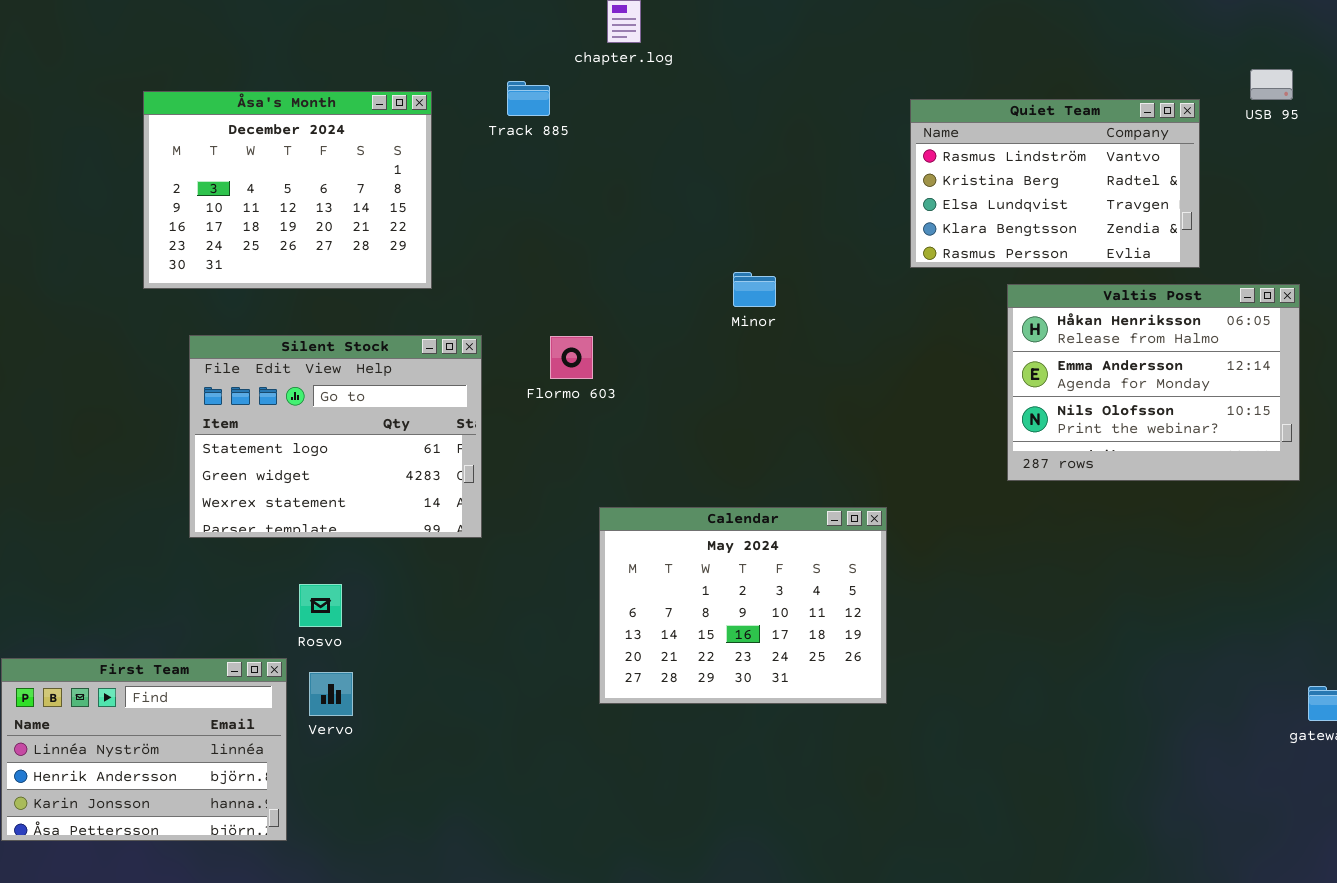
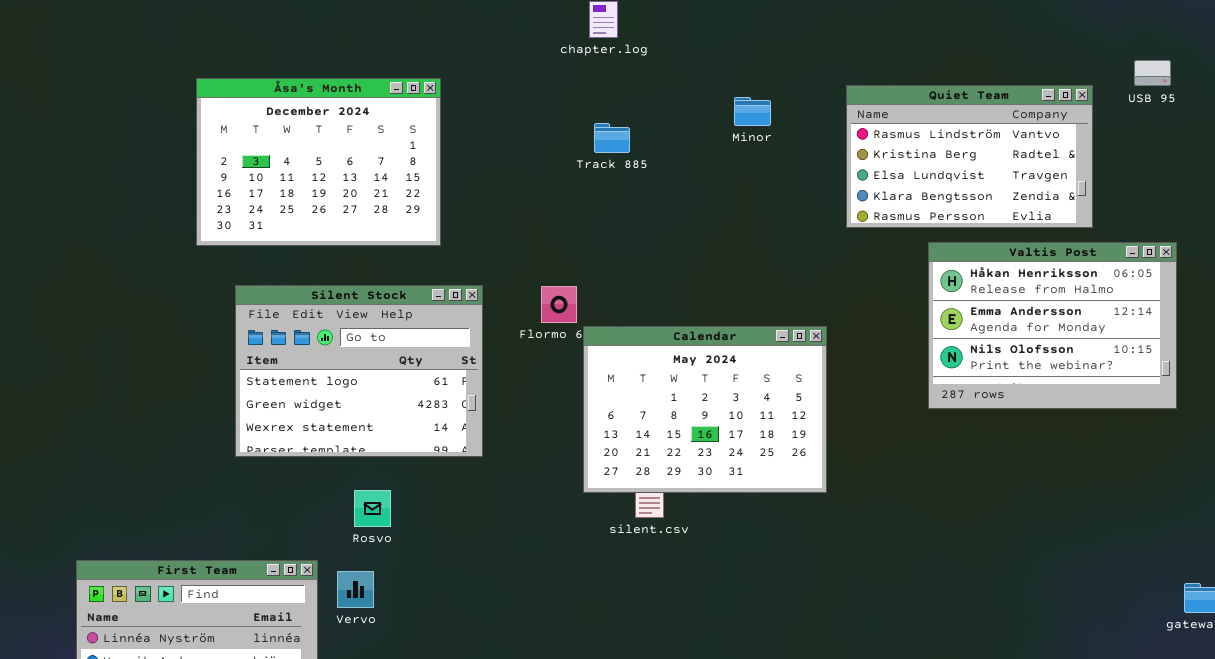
Track 885: [507,81,550,116] -> [594,123,630,153], moved
Minor: [733,272,776,307] -> [734,97,771,126], moved
Calendar: [599,507,887,704] -> [583,326,827,493], moved
Rosvo: [299,584,342,627] -> [354,490,391,527], moved

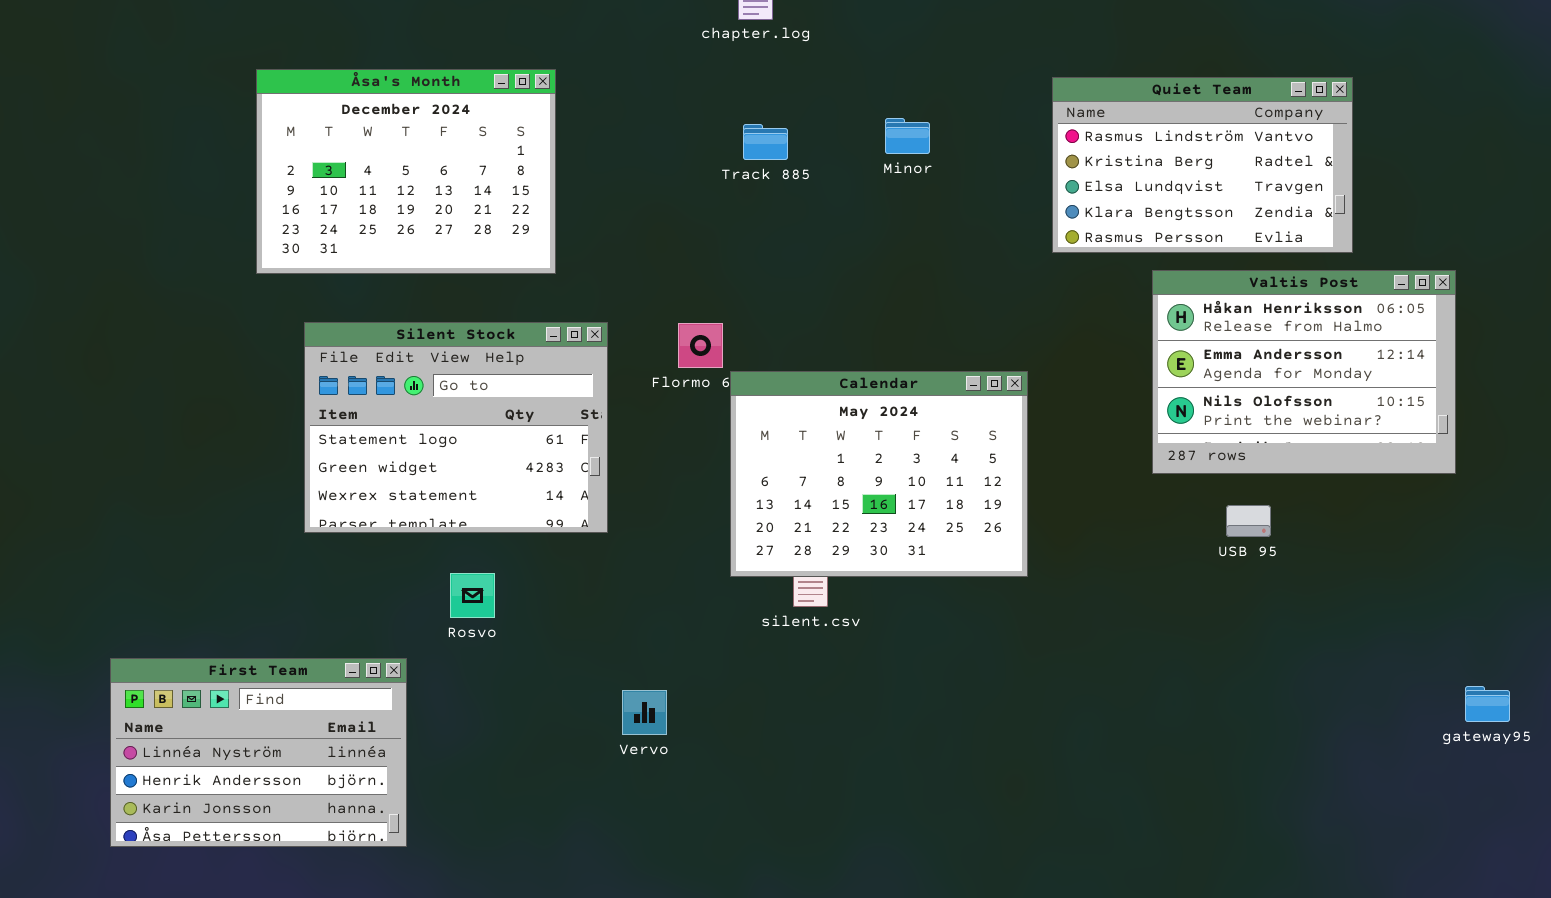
USB 95: [1134,60,1171,86] -> [1226,505,1271,537], moved
Minor: [734,97,771,126] -> [885,118,930,154], moved
Vervo: [337,571,374,608] -> [622,690,667,735], moved

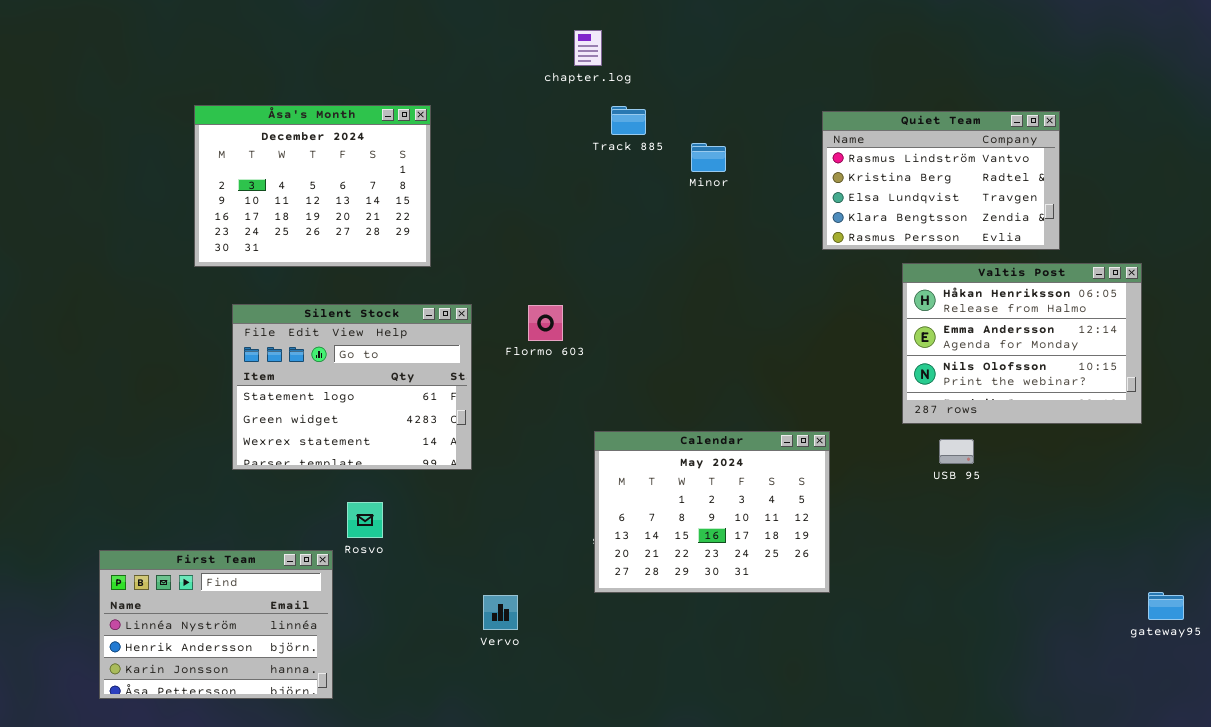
Track 885: [743,124,788,160] -> [611,106,646,135], moved
Calendar: [730,371,1028,577] -> [594,431,830,593], moved
USB 95: [1226,505,1271,537] -> [939,439,974,464], moved
First Team: [110,658,407,847] -> [99,550,333,699], moved

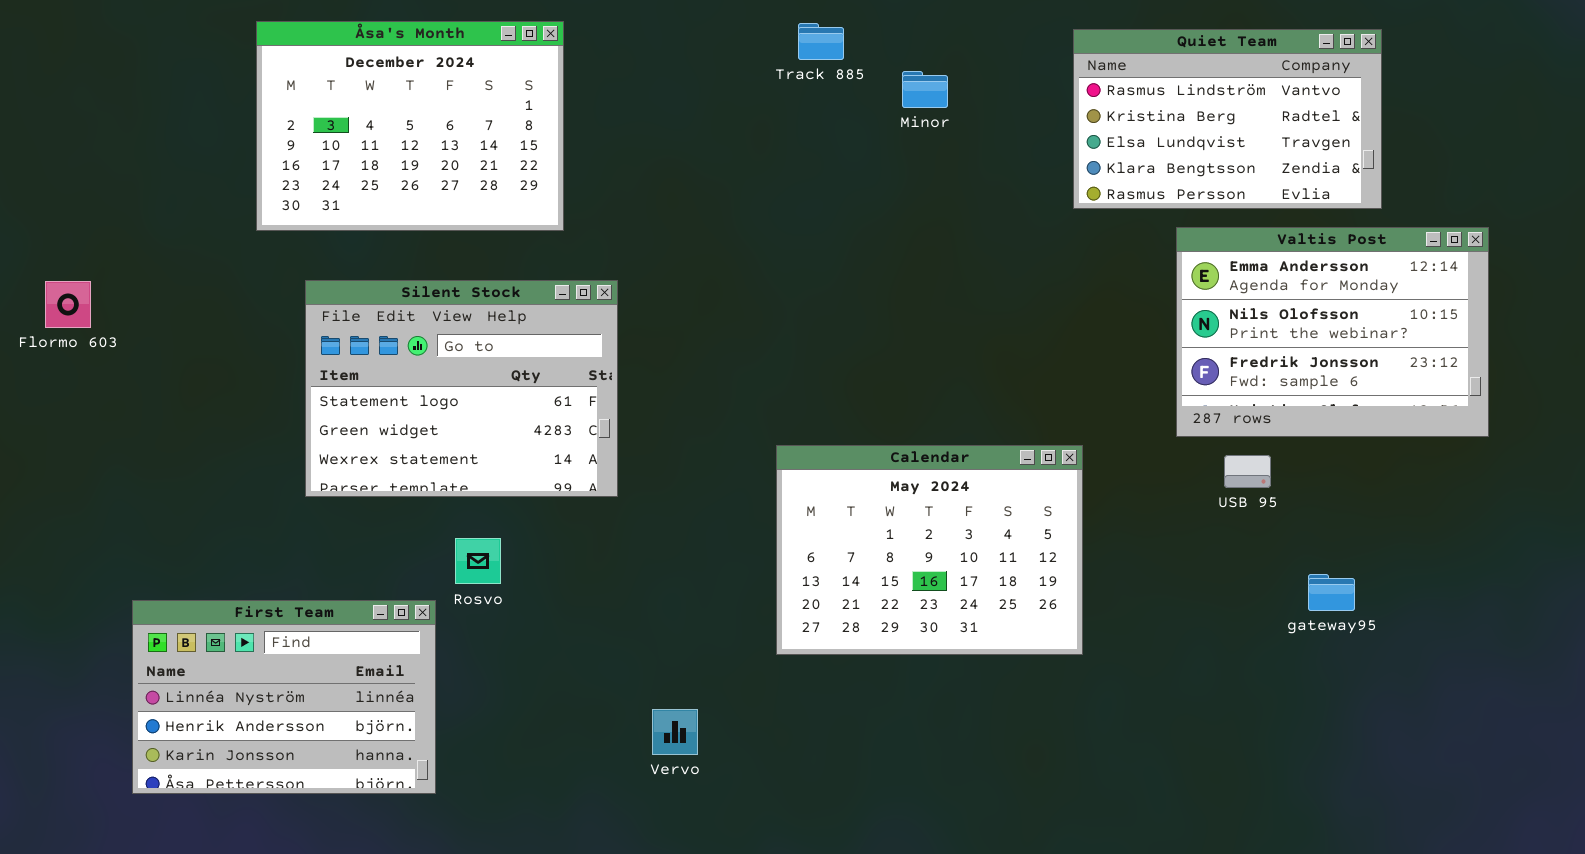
Valtis Post: [902,263,1142,424] -> [1176,227,1489,437], scrolled down 1 row
Flormo 603: [528,305,563,341] -> [45,281,91,328], moved
gateway95: [1148,592,1184,620] -> [1308,574,1355,611], moved
Vervo: [483,595,518,630] -> [652,709,698,755], moved

